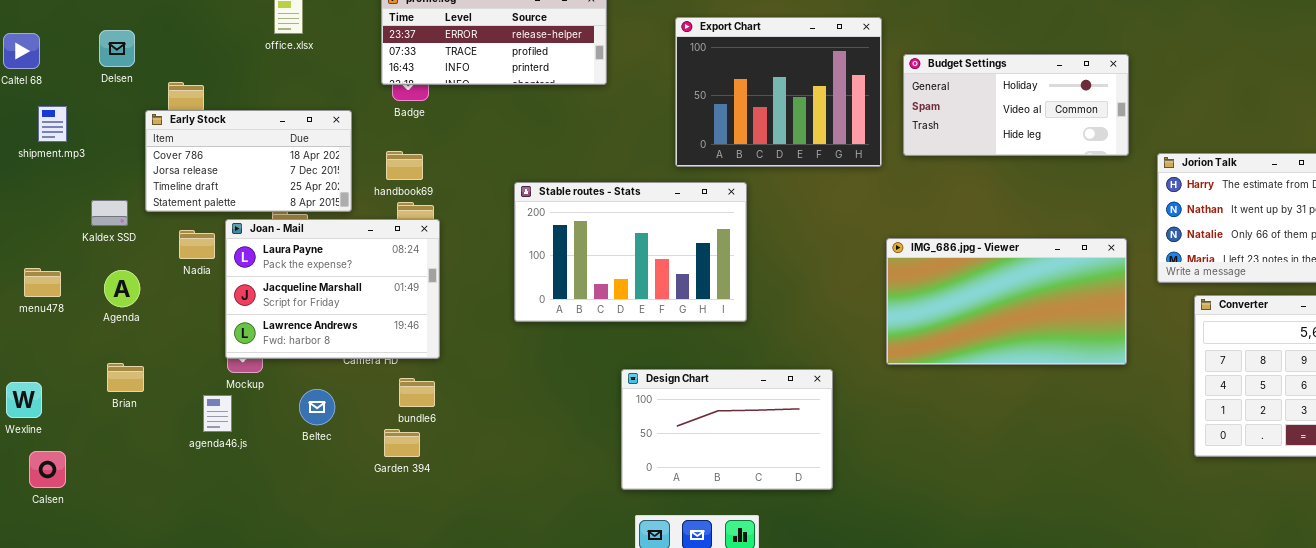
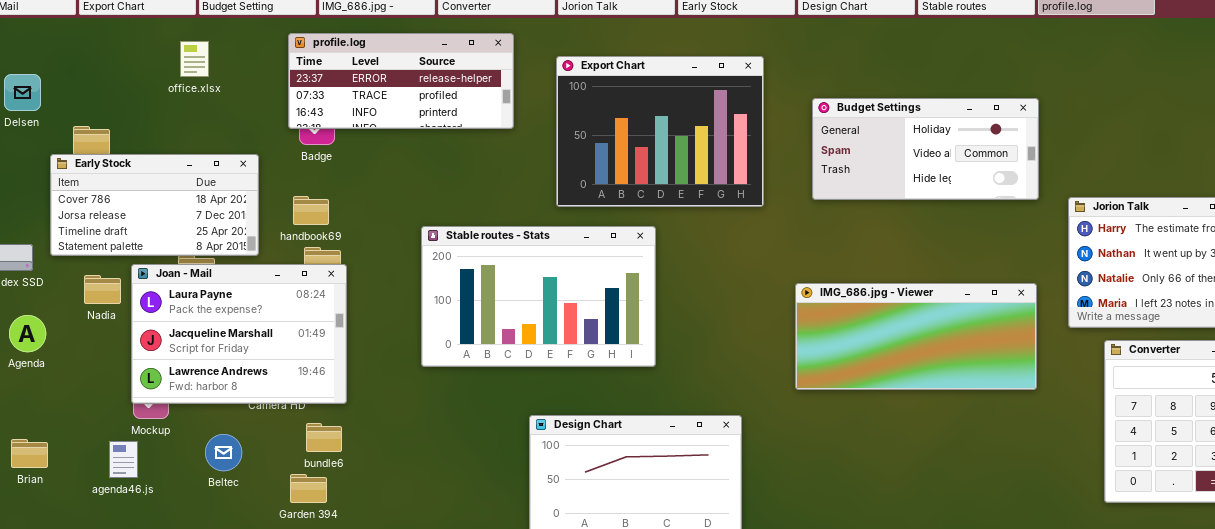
Export Chart: [675,17,882,167] -> [556,56,764,207], moved
IMG_686.jpg - Viewer: [886,238,1127,365] -> [795,283,1037,390], resized
Brian: [107,363,144,392] -> [11,439,48,468], moved

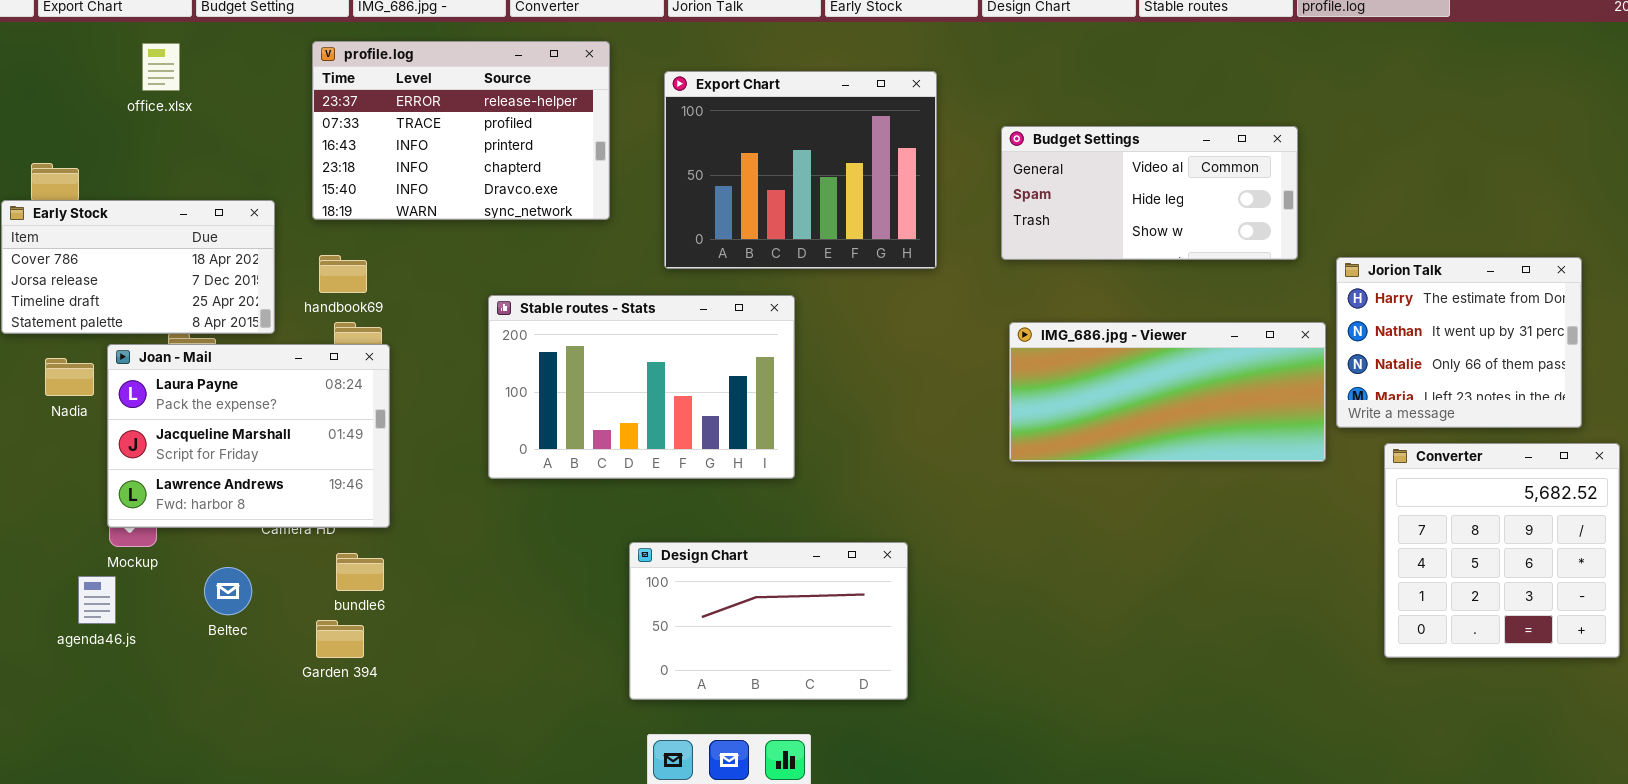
profile.log: [288,33,514,129] -> [312,41,610,220], resized
office.xlsx: [180,41,209,77] -> [142,43,180,91], moved
Budget Settings: [812,98,1039,200] -> [1001,126,1298,260], scrolled down 1 row
IMG_686.jpg - Viewer: [795,283,1037,390] -> [1009,322,1326,462], moved

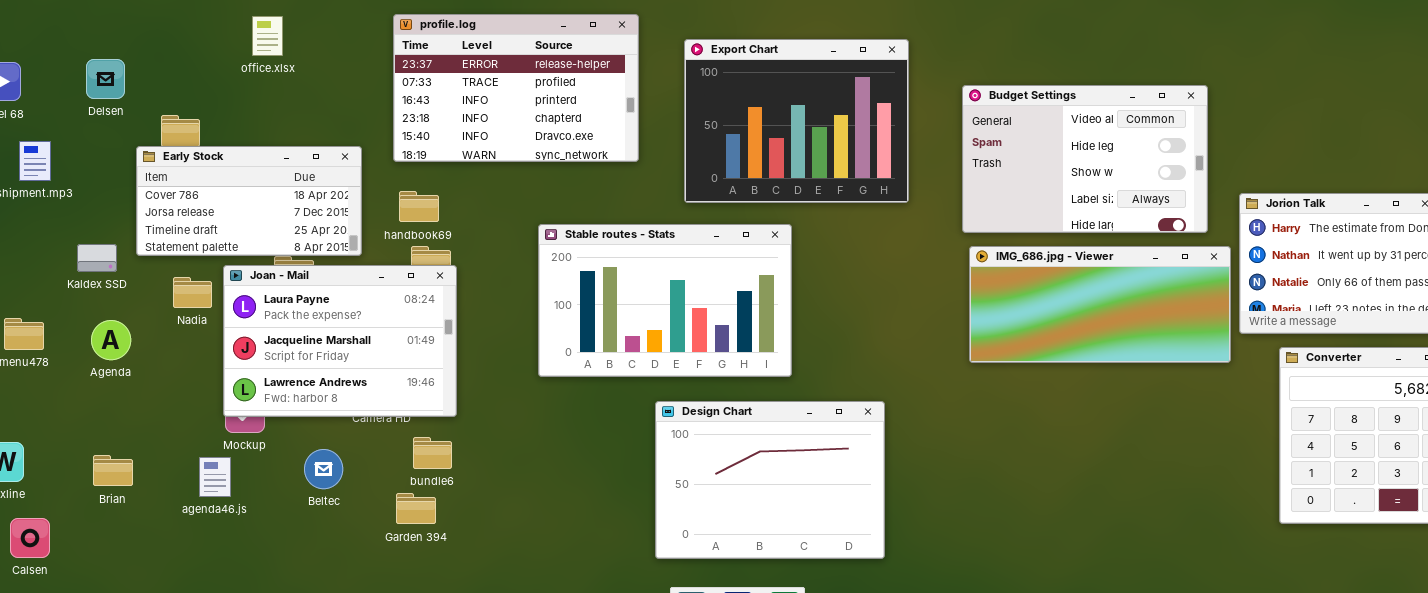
Budget Settings: [1001,126,1298,260] -> [962,85,1208,233], resized
Design Chart: [629,542,908,700] -> [655,401,885,559], resized

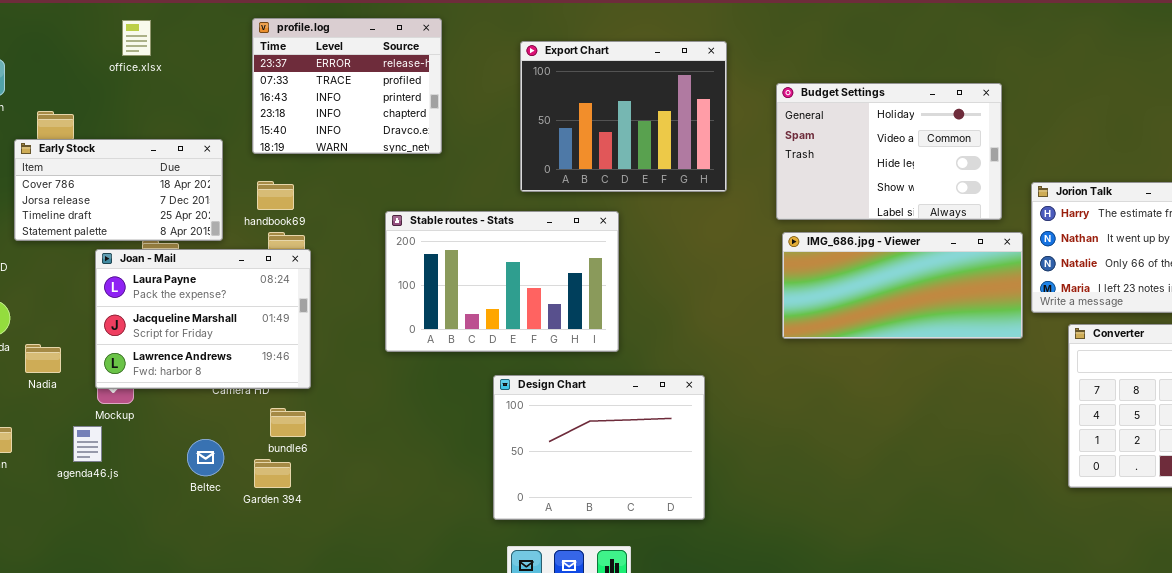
profile.log: [393,14,639,162] -> [252,18,442,154], resized
Budget Settings: [962,85,1208,233] -> [776,83,1002,220], scrolled up 1 row
Nadia: [173,277,212,308] -> [25,344,61,373], moved
Beltec: [304,449,343,489] -> [187,439,224,476], moved

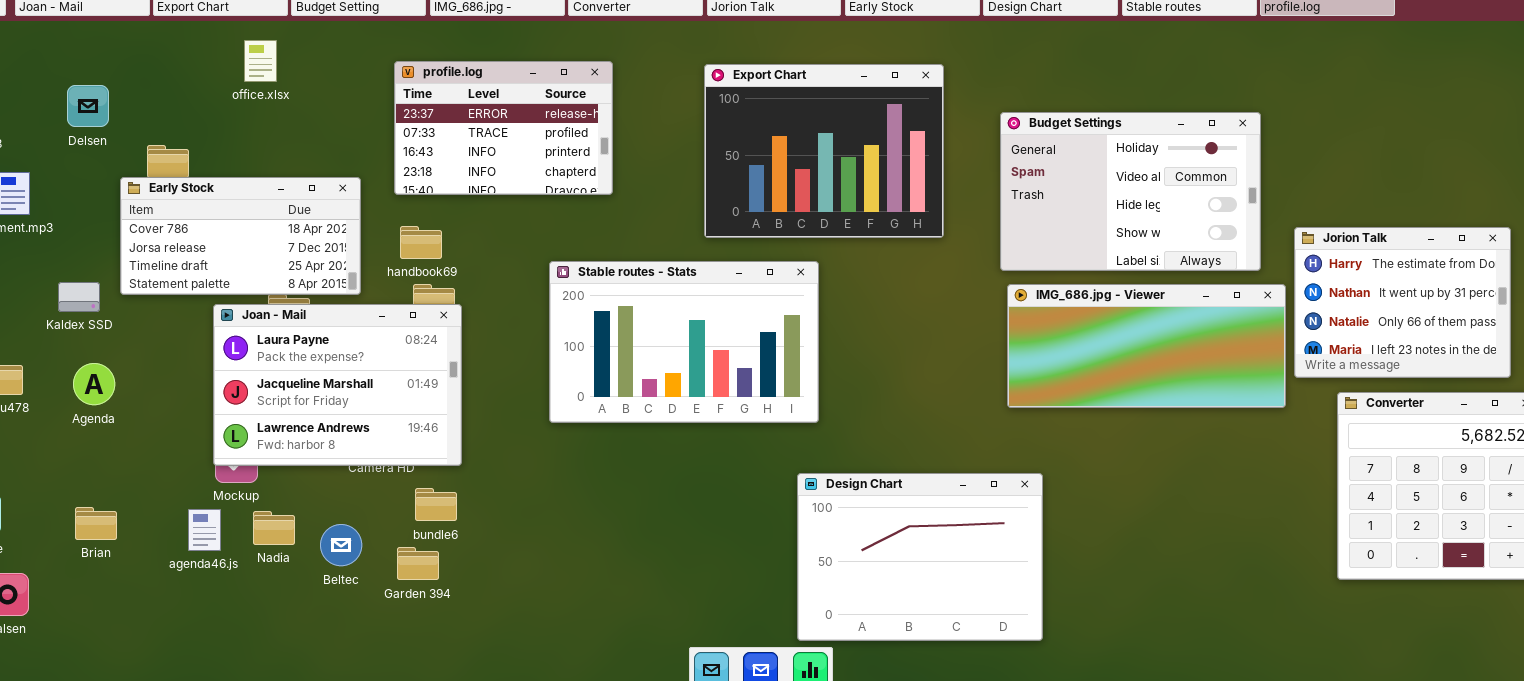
profile.log: [252,18,442,154] -> [394,61,613,195], resized
Nadia: [25,344,61,373] -> [253,511,295,545], moved
Design Chart: [493,375,705,520] -> [797,473,1043,641], moved

